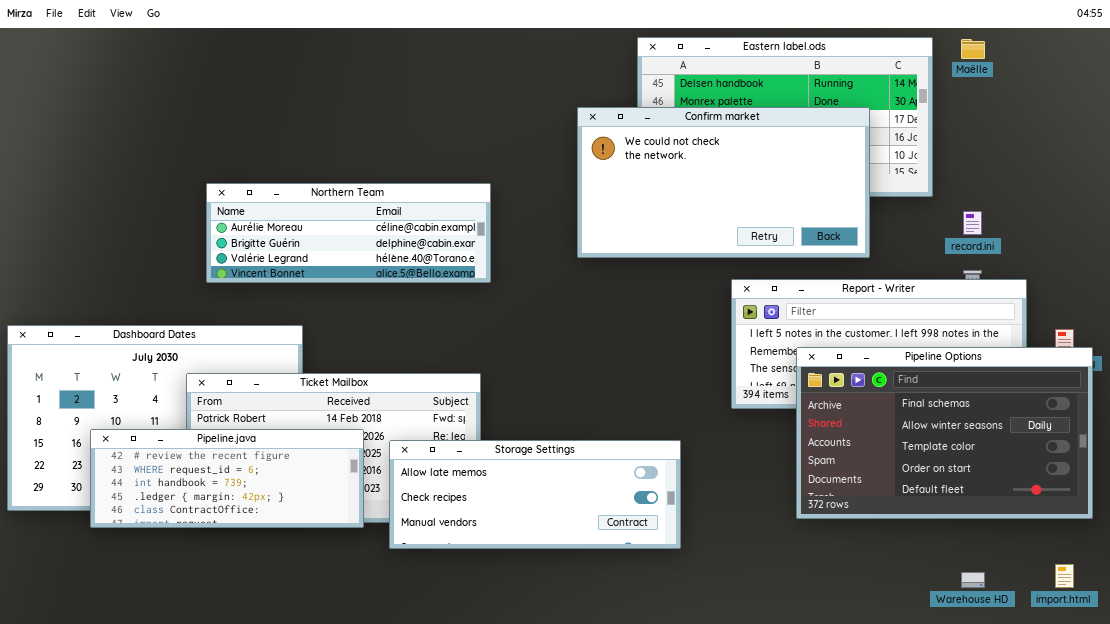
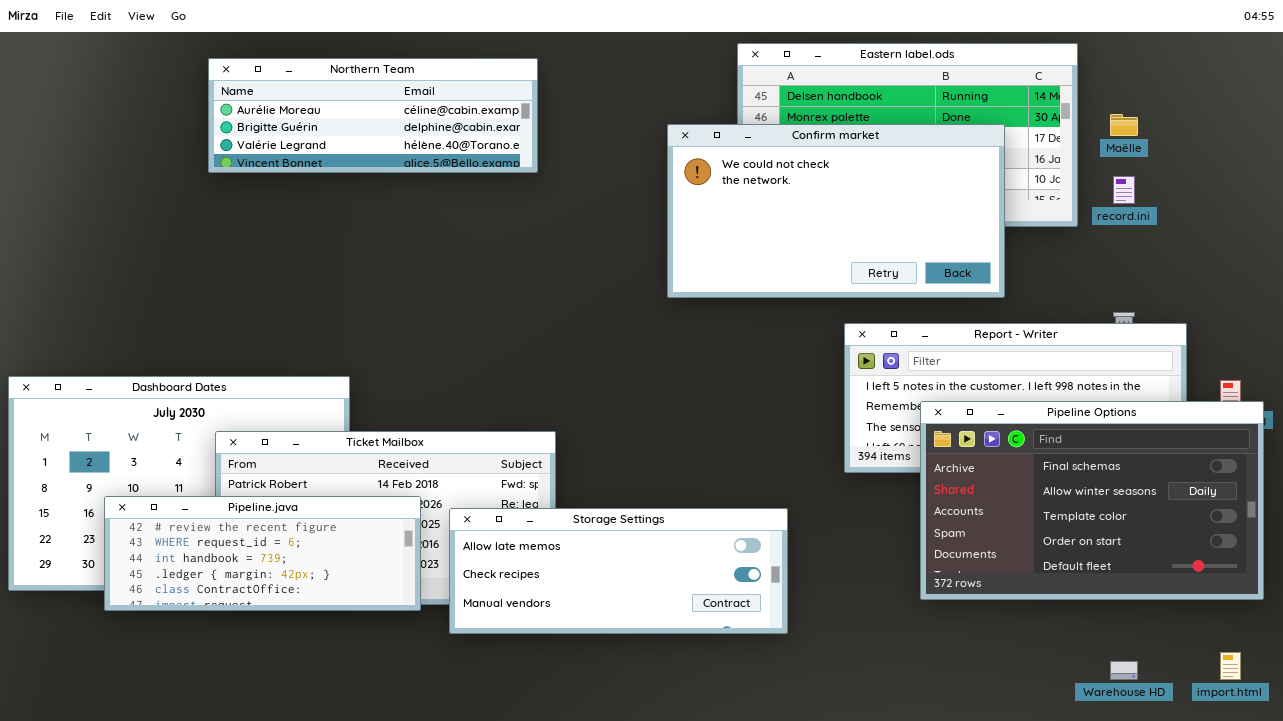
Maëlle: [961,39,985,59] -> [1110,114,1138,136], moved
Northern Team: [206,183,491,283] -> [208,58,538,173], moved
record.ini: [963,211,982,235] -> [1113,176,1135,204], moved

